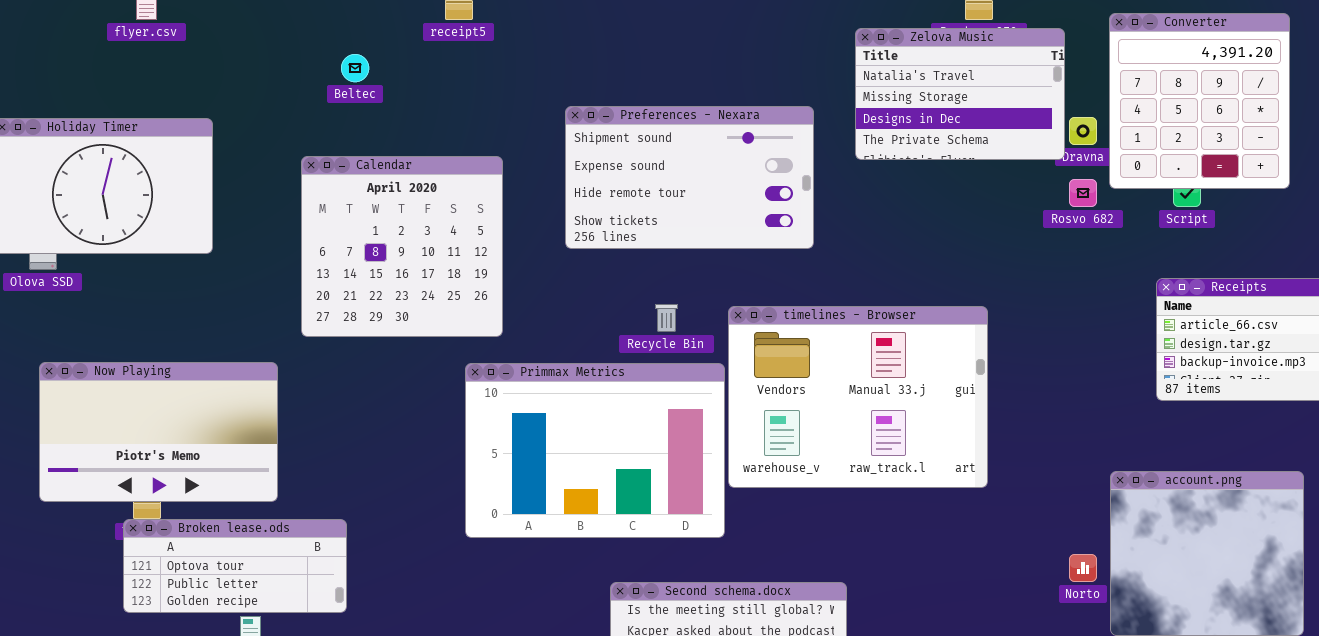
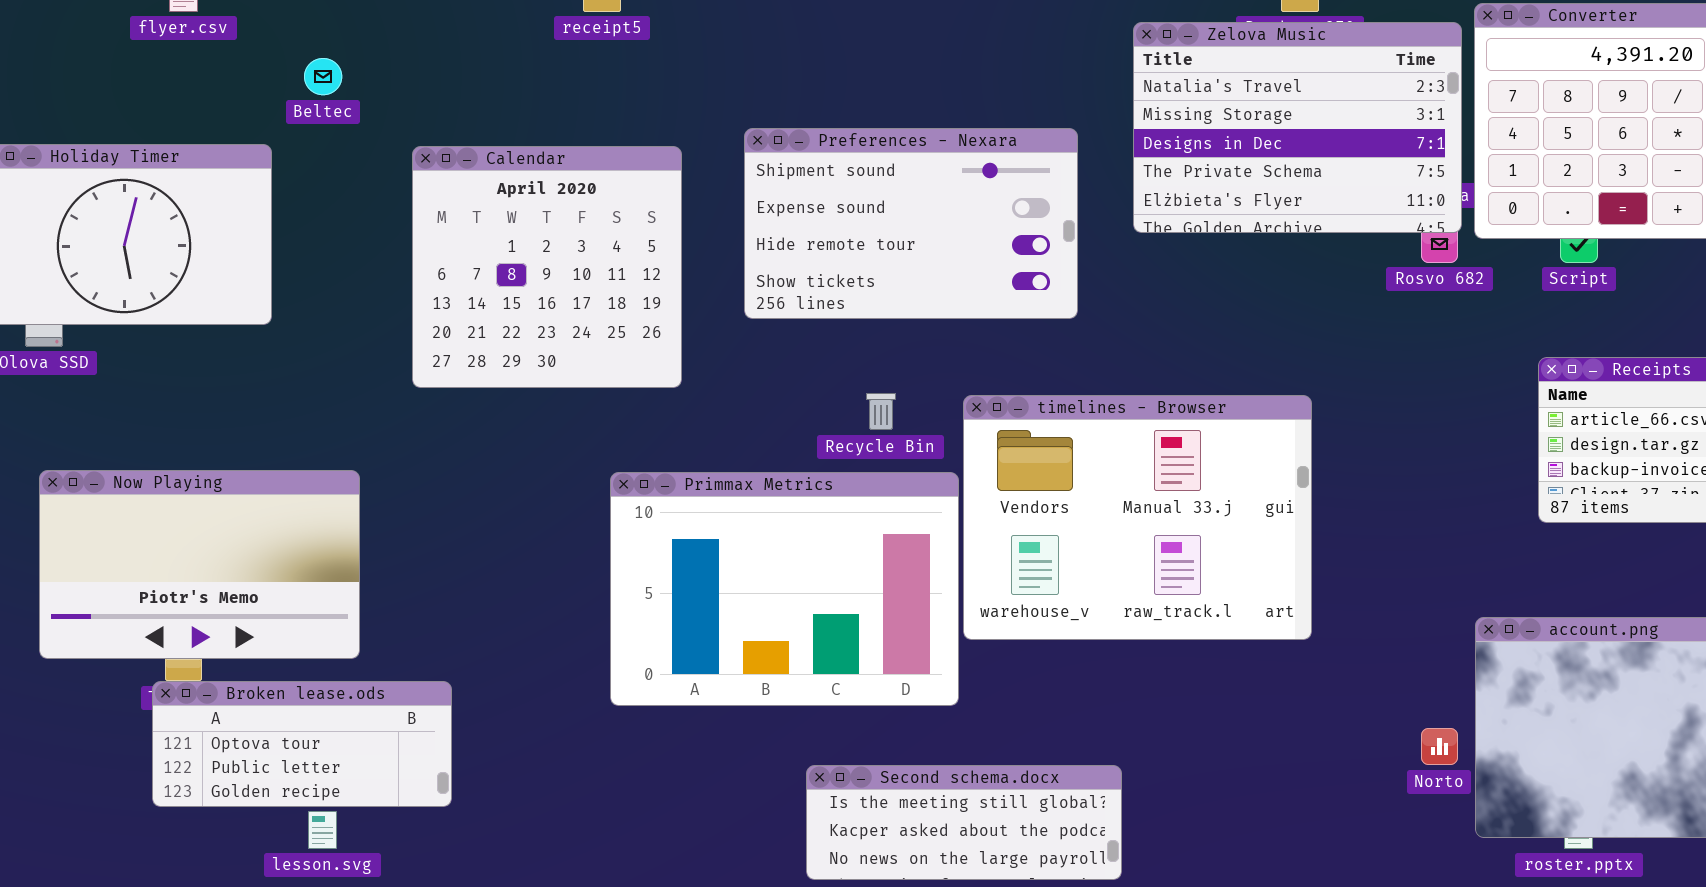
Zelova Music: [855,28,1065,160] -> [1133,22,1462,233], resized
Beltec: [341,54,369,82] -> [304,58,342,95], moved
Calendar: [301,156,503,337] -> [412,146,682,388], moved

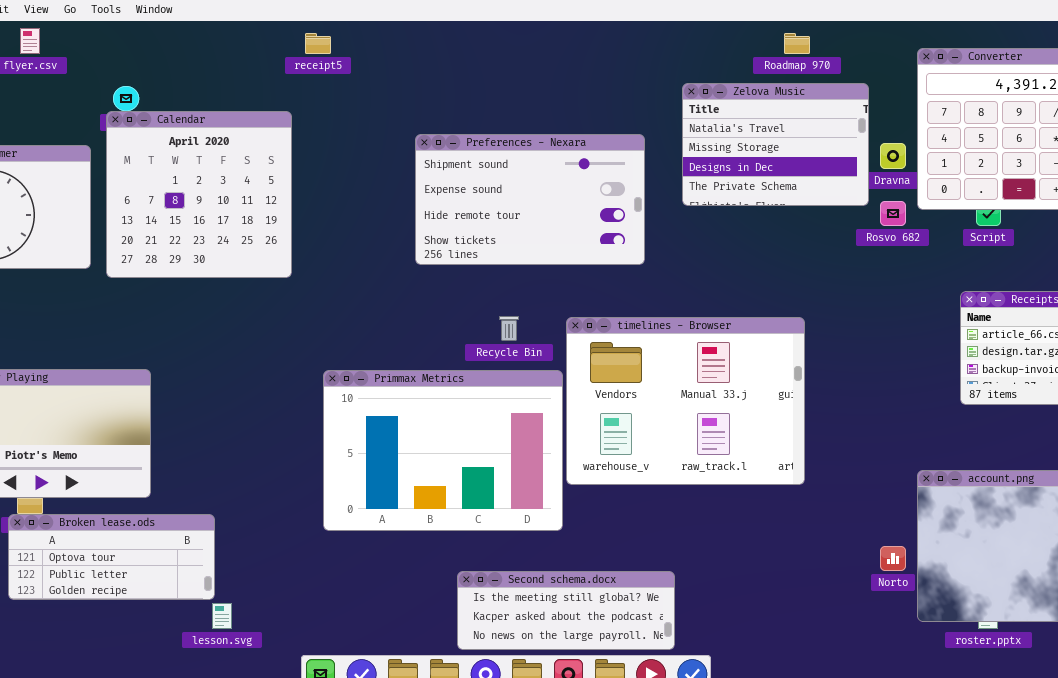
Zelova Music: [1133,22,1462,233] -> [682,83,869,206], resized
Calendar: [412,146,682,388] -> [106,111,292,278], moved
lesson.svg: [308,811,337,849] -> [212,603,232,629], moved

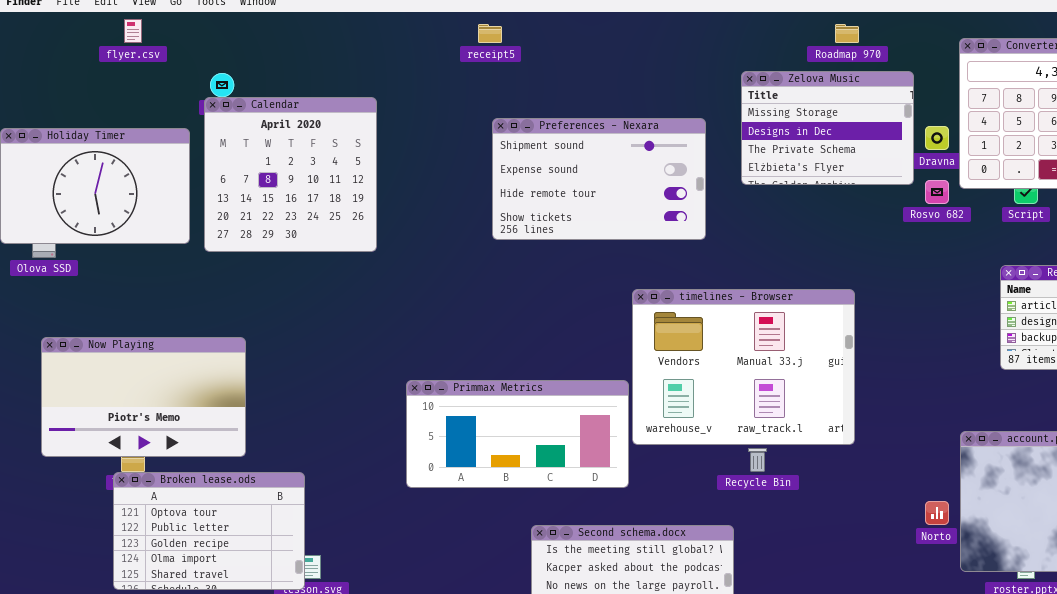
receipt5: [305,33,331,54] -> [478,24,502,43], moved
Zelova Music: [682,83,869,206] -> [741,71,914,185], scrolled down 1 row
Recycle Bin: [499,316,519,341] -> [748,448,767,472], moved
Primmax Metrics: [323,370,563,531] -> [406,380,629,488], resized
Broken lease.ods: [8,514,215,600] -> [113,472,305,590], resized

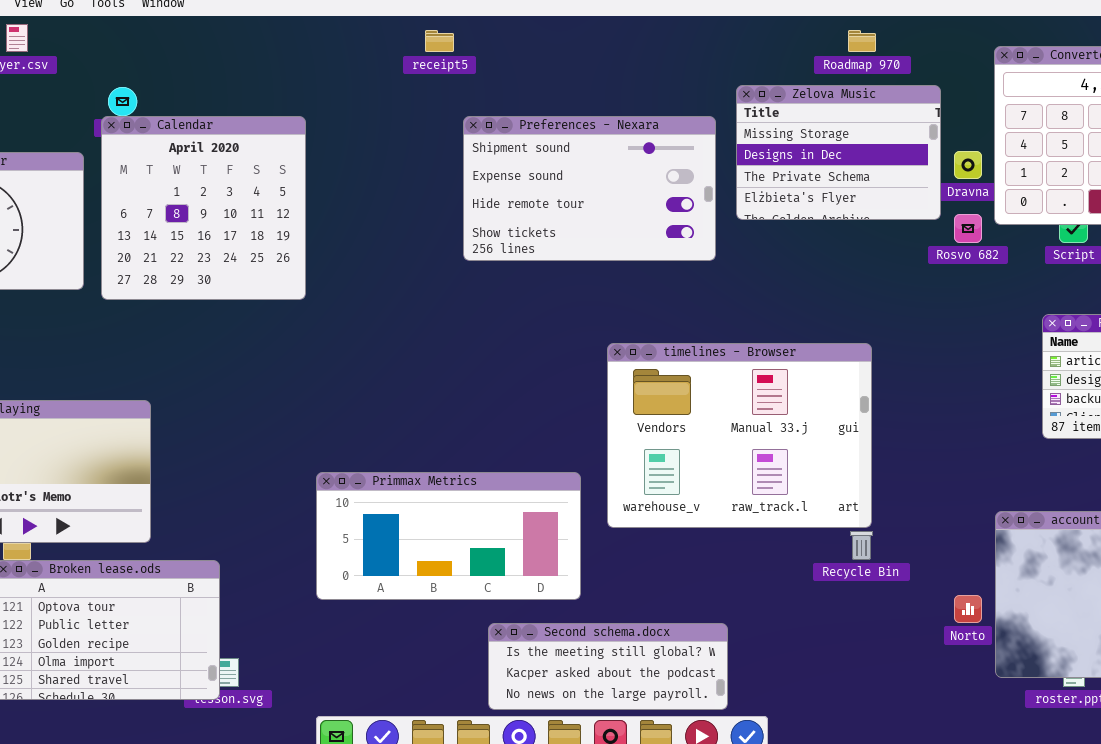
Preferences - Nexara: [492,118,706,240] -> [463,116,716,261], moved
Primmax Metrics: [406,380,629,488] -> [316,472,581,600], moved
Recycle Bin: [748,448,767,472] -> [850,531,873,560], moved

